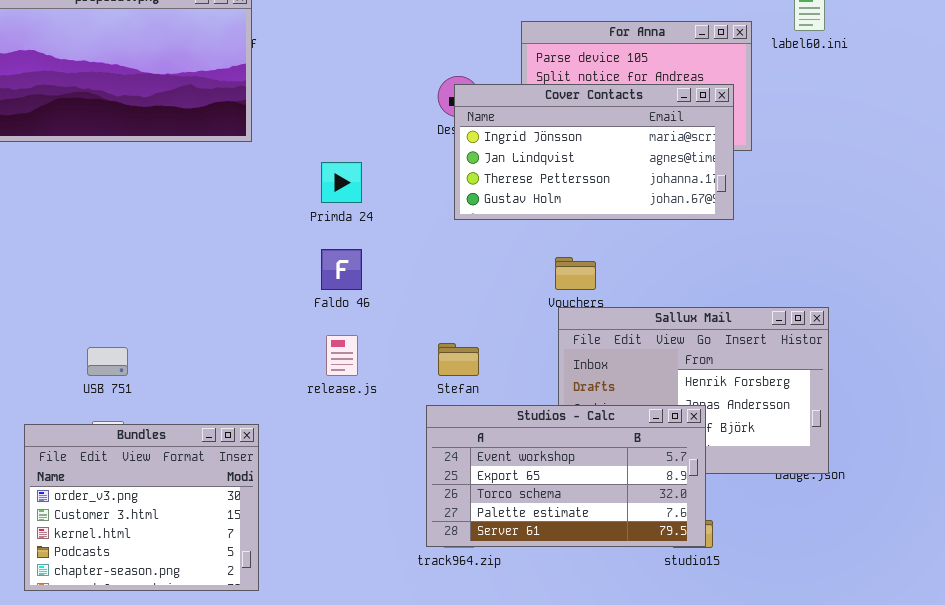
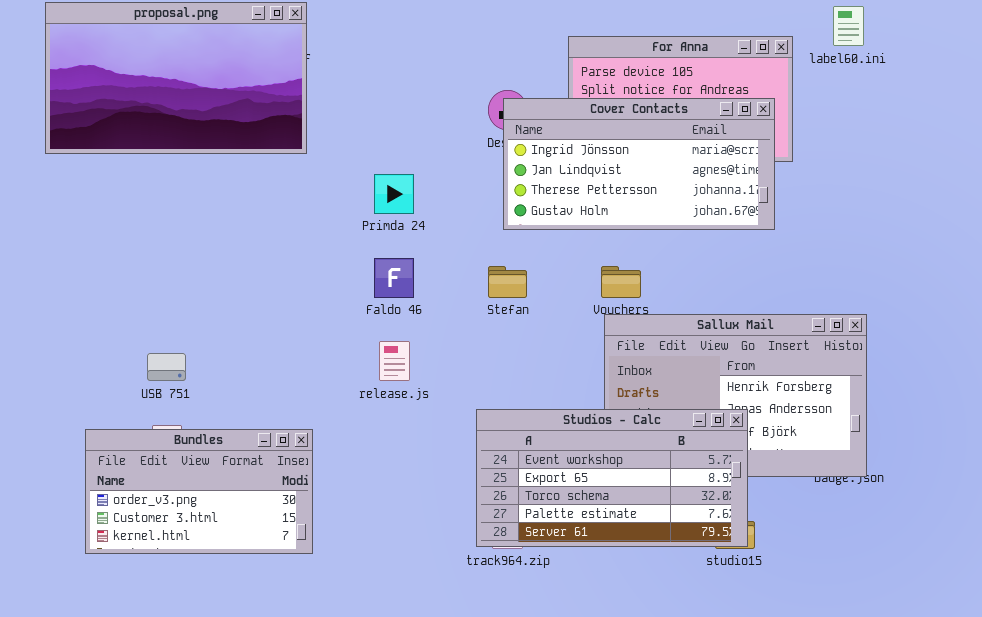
Stefan: [438,343,479,376] -> [488,266,527,298], moved
Bundles: [24,424,259,591] -> [85,429,313,554], resized

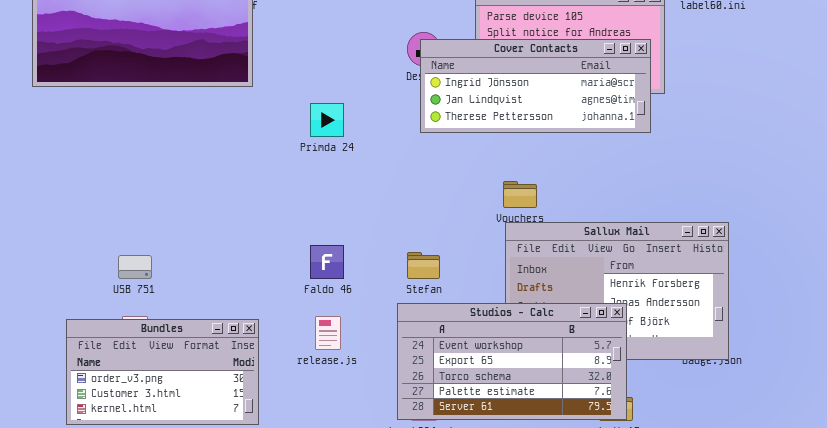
Cover Contacts: [503,98,775,230] -> [420,39,651,133], resized
Faldo 46: [374,258,414,298] -> [310,245,344,279], moved
Stefan: [488,266,527,298] -> [407,252,440,279], moved
release.js: [379,341,410,381] -> [315,316,341,350], moved

